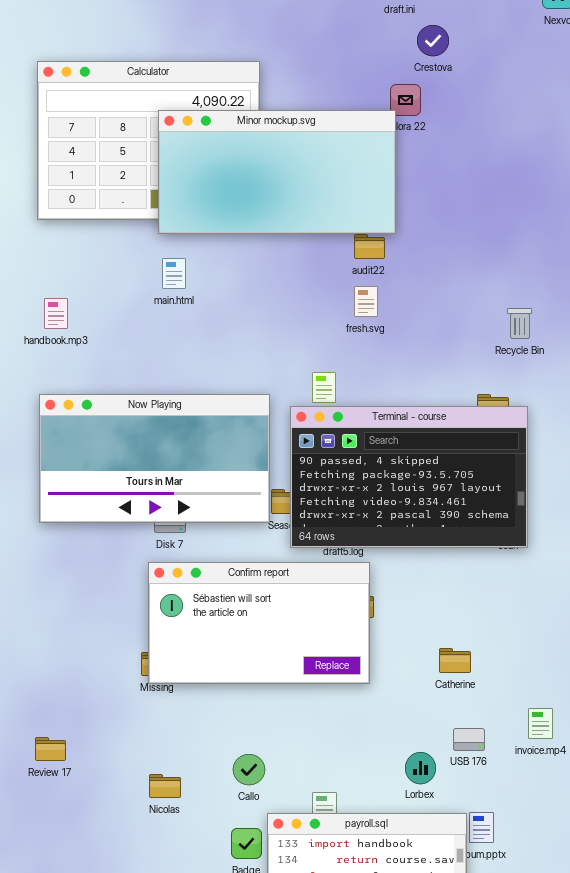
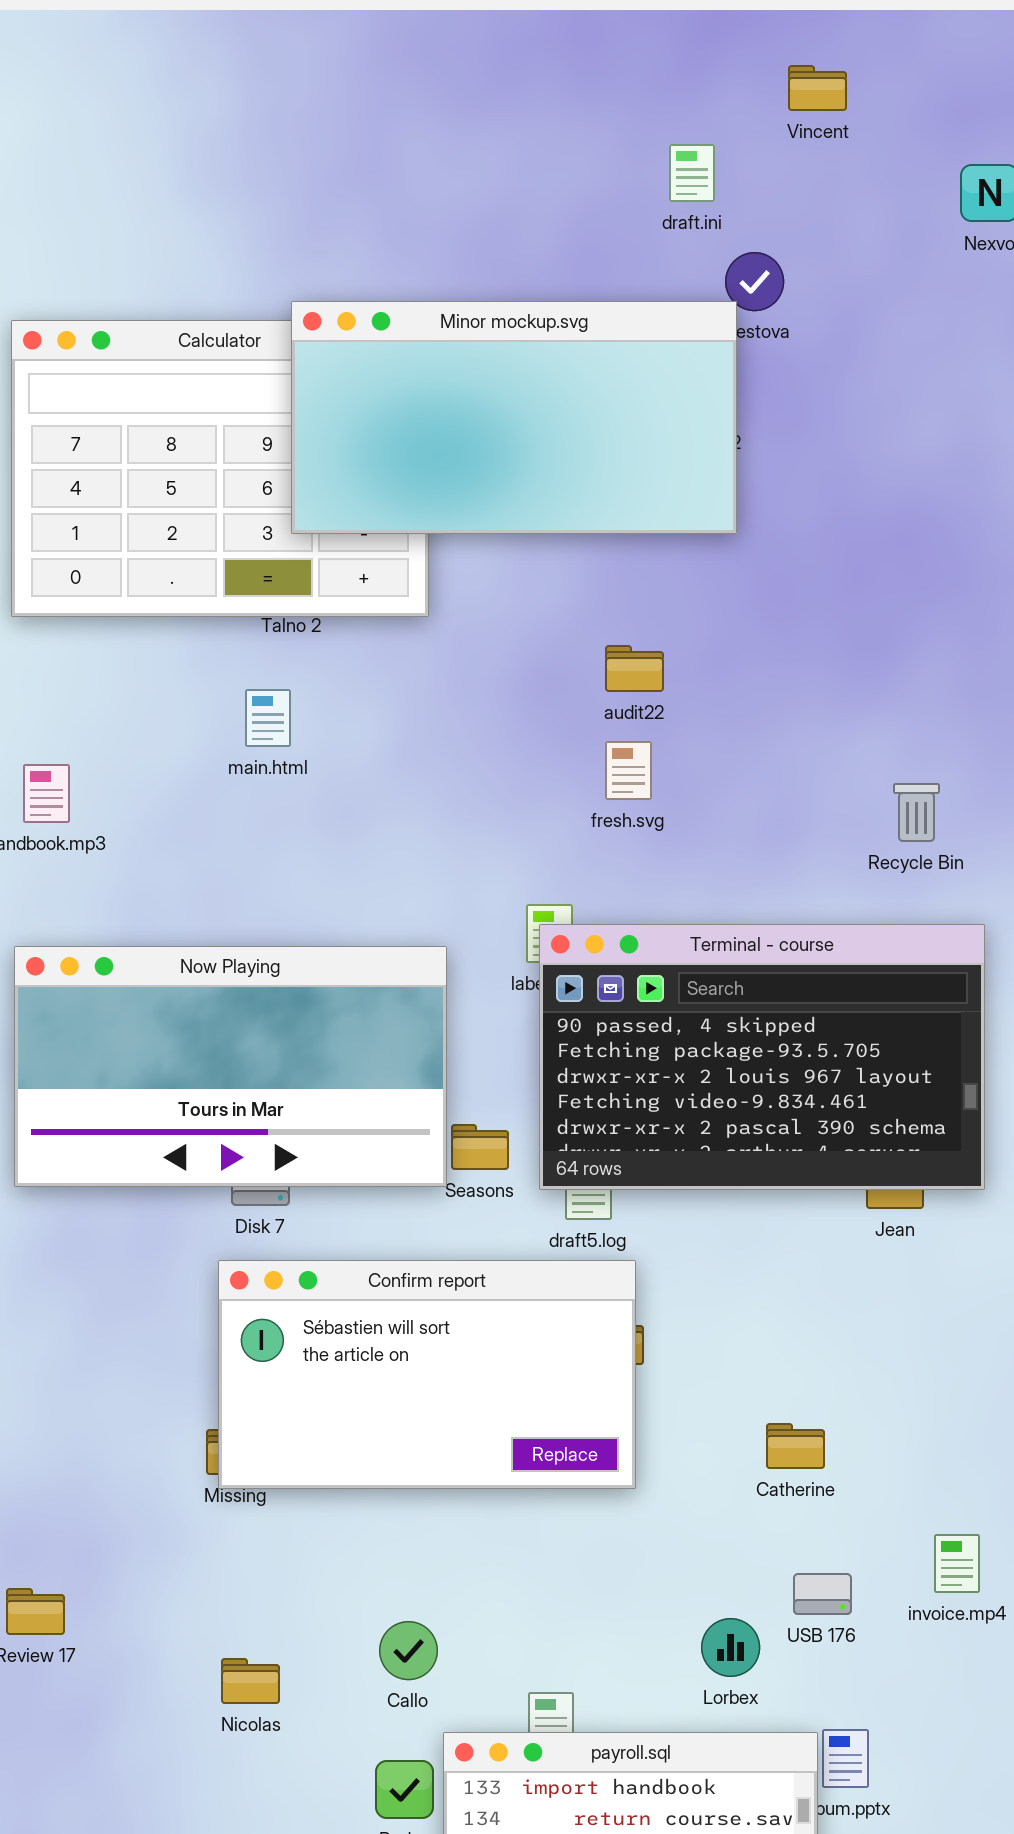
Minor mockup.svg: [158,110,396,234] -> [291,301,737,534], moved
Terminal - course: [290,406,528,548] -> [539,924,985,1190], moved

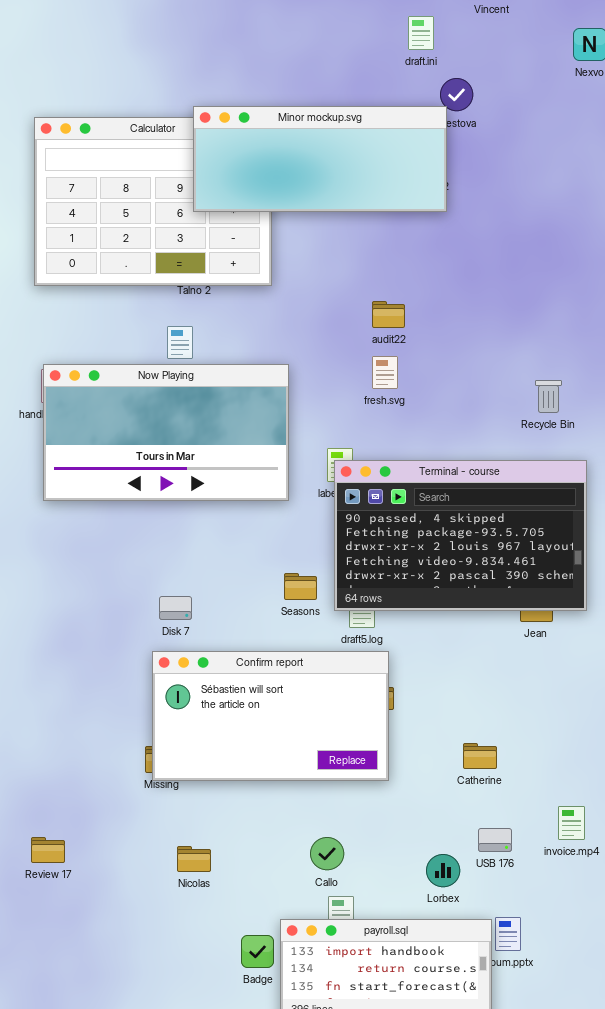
Minor mockup.svg: [291,301,737,534] -> [193,106,447,212], resized
Now Playing: [14,946,447,1187] -> [43,364,289,501], moved
Callo: [379,1621,438,1680] -> [310,837,344,870], moved
Nicolas: [221,1658,280,1704] -> [177,846,211,872], moved

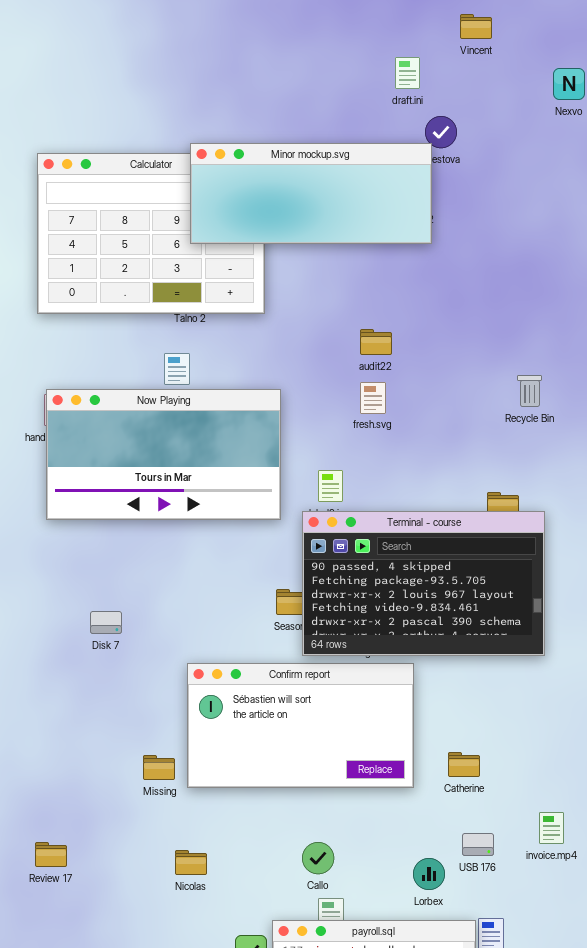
Recycle Bin: [535,380,562,413] -> [517,375,542,407], moved
Terminal - course: [334,460,587,611] -> [302,511,545,656], moved
Disk 7: [159,596,192,620] -> [90,611,122,634], moved
Confirm report: [152,651,389,781] -> [187,663,414,788], moved

